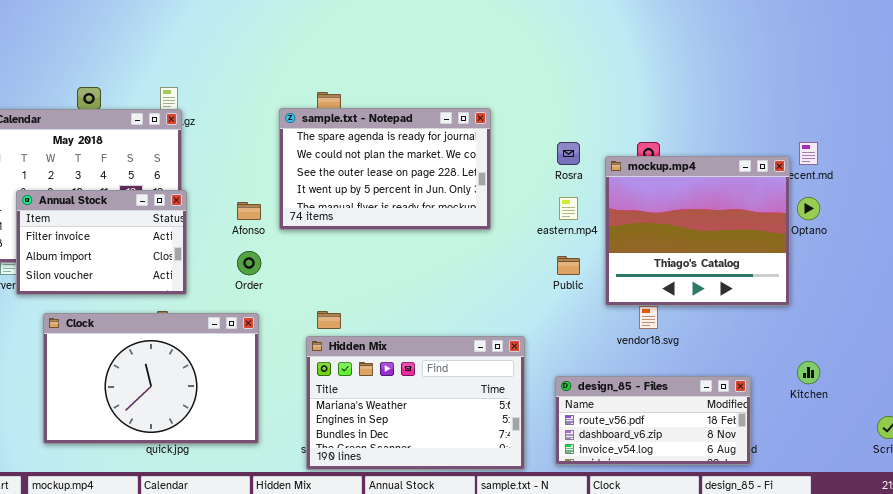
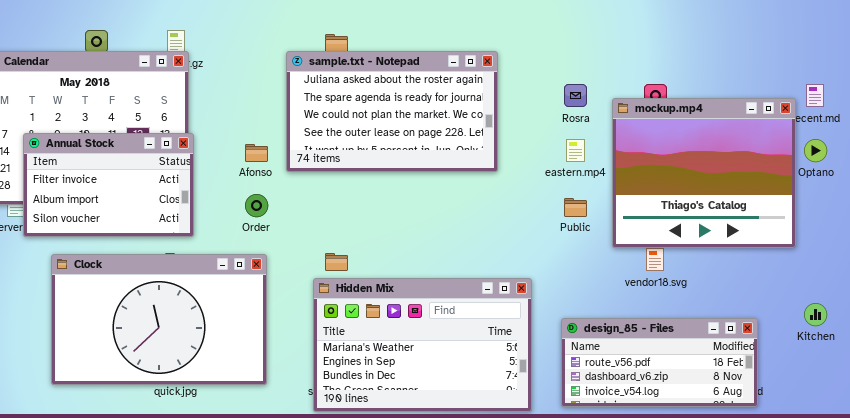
sample.txt - Notepad: [279,108,491,230] -> [286,51,498,172], scrolled up 1 row

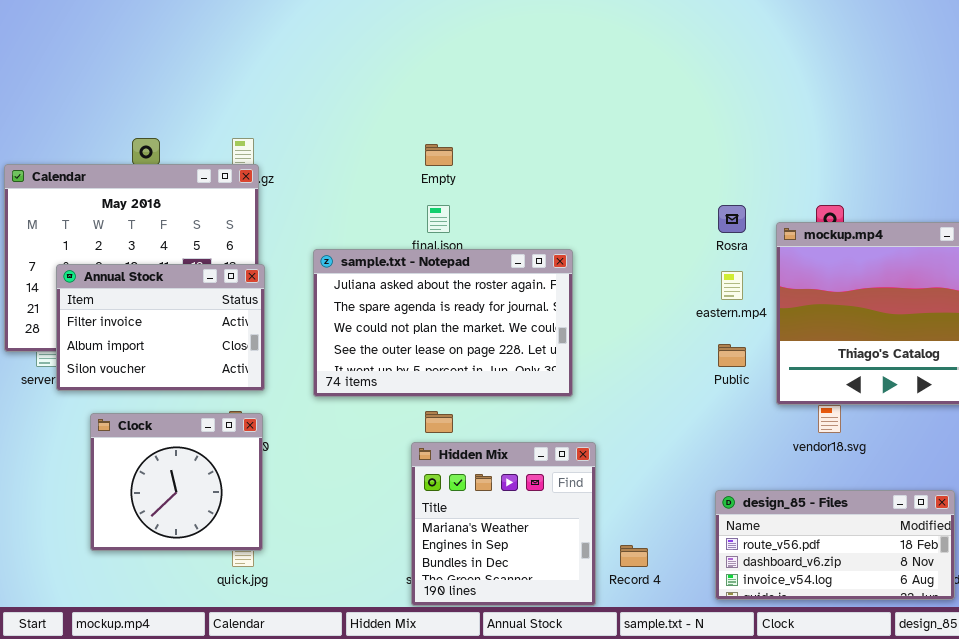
sample.txt - Notepad: [286,51,498,172] -> [313,249,573,397], moved
Clock: [51,254,267,385] -> [90,413,263,551], resized
Hidden Mix: [313,278,532,412] -> [411,442,596,606], resized

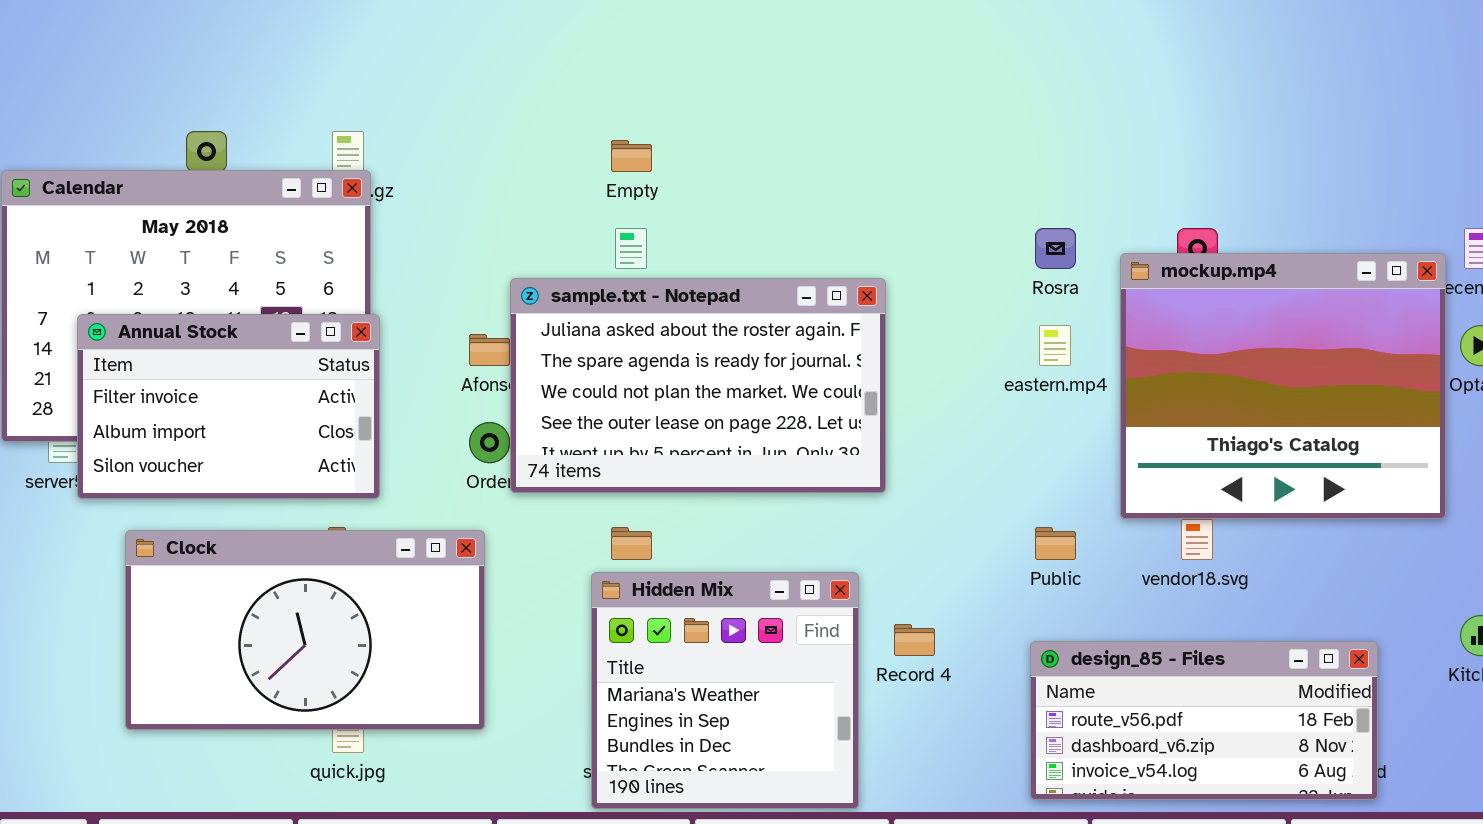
sample.txt - Notepad: [313,249,573,397] -> [510,278,886,493], moved
Public: [718,344,746,367] -> [1035,527,1076,560], moved
Clock: [90,413,263,551] -> [125,530,485,730], resized
Record 4: [620,545,648,567] -> [894,624,935,656], moved

